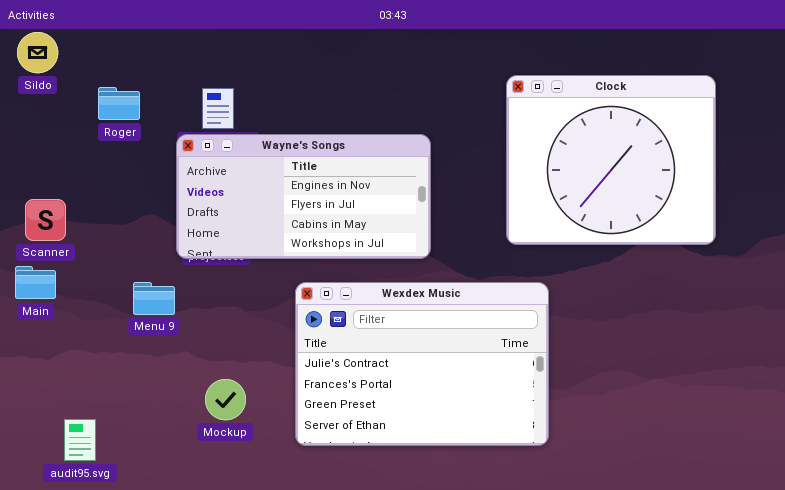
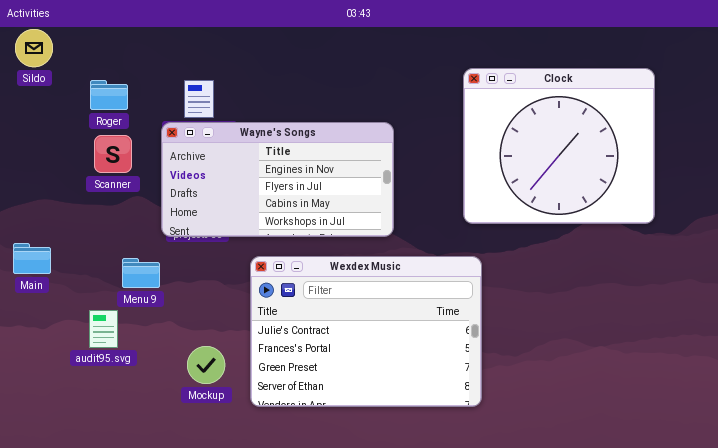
Scanner: [25,199,66,241] -> [94,135,132,173], moved
Wexdex Music: [295,282,549,446] -> [250,256,482,407], moved
audit95.svg: [64,419,96,461] -> [89,310,118,348], moved

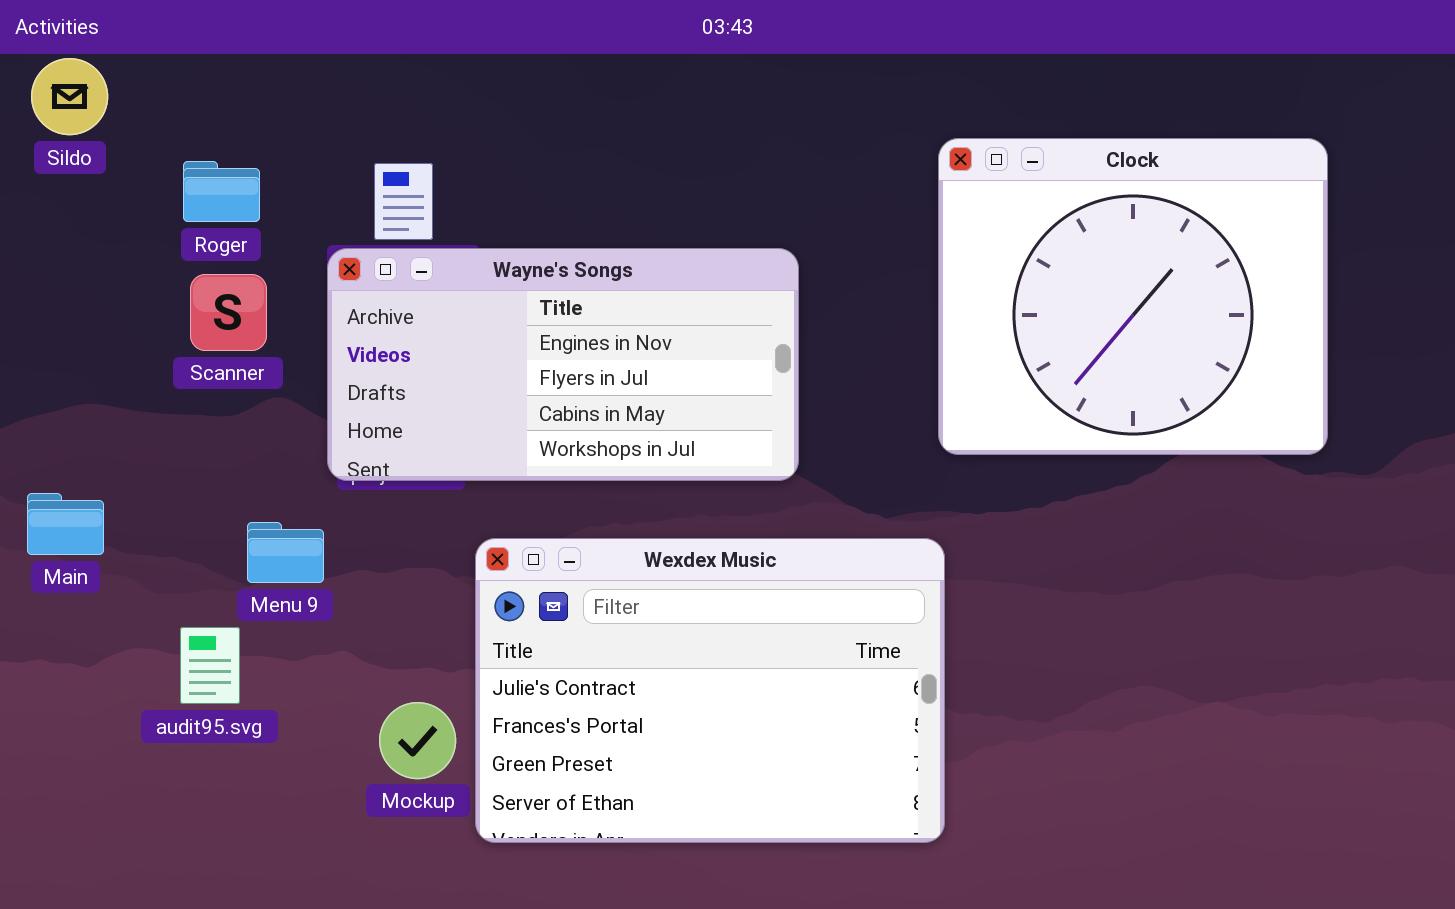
Wexdex Music: [250,256,482,407] -> [475,538,945,843], moved

